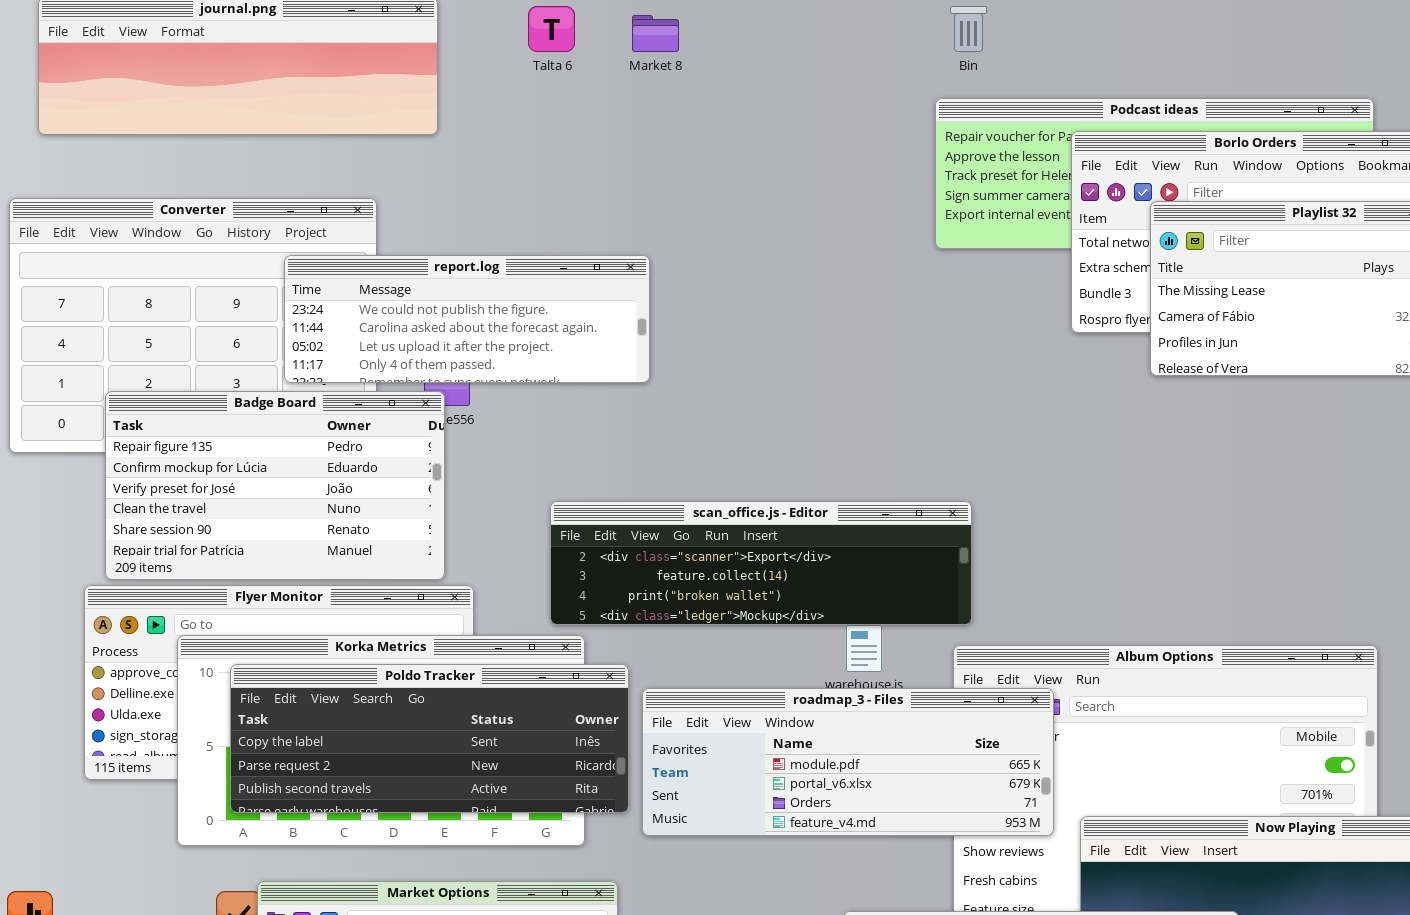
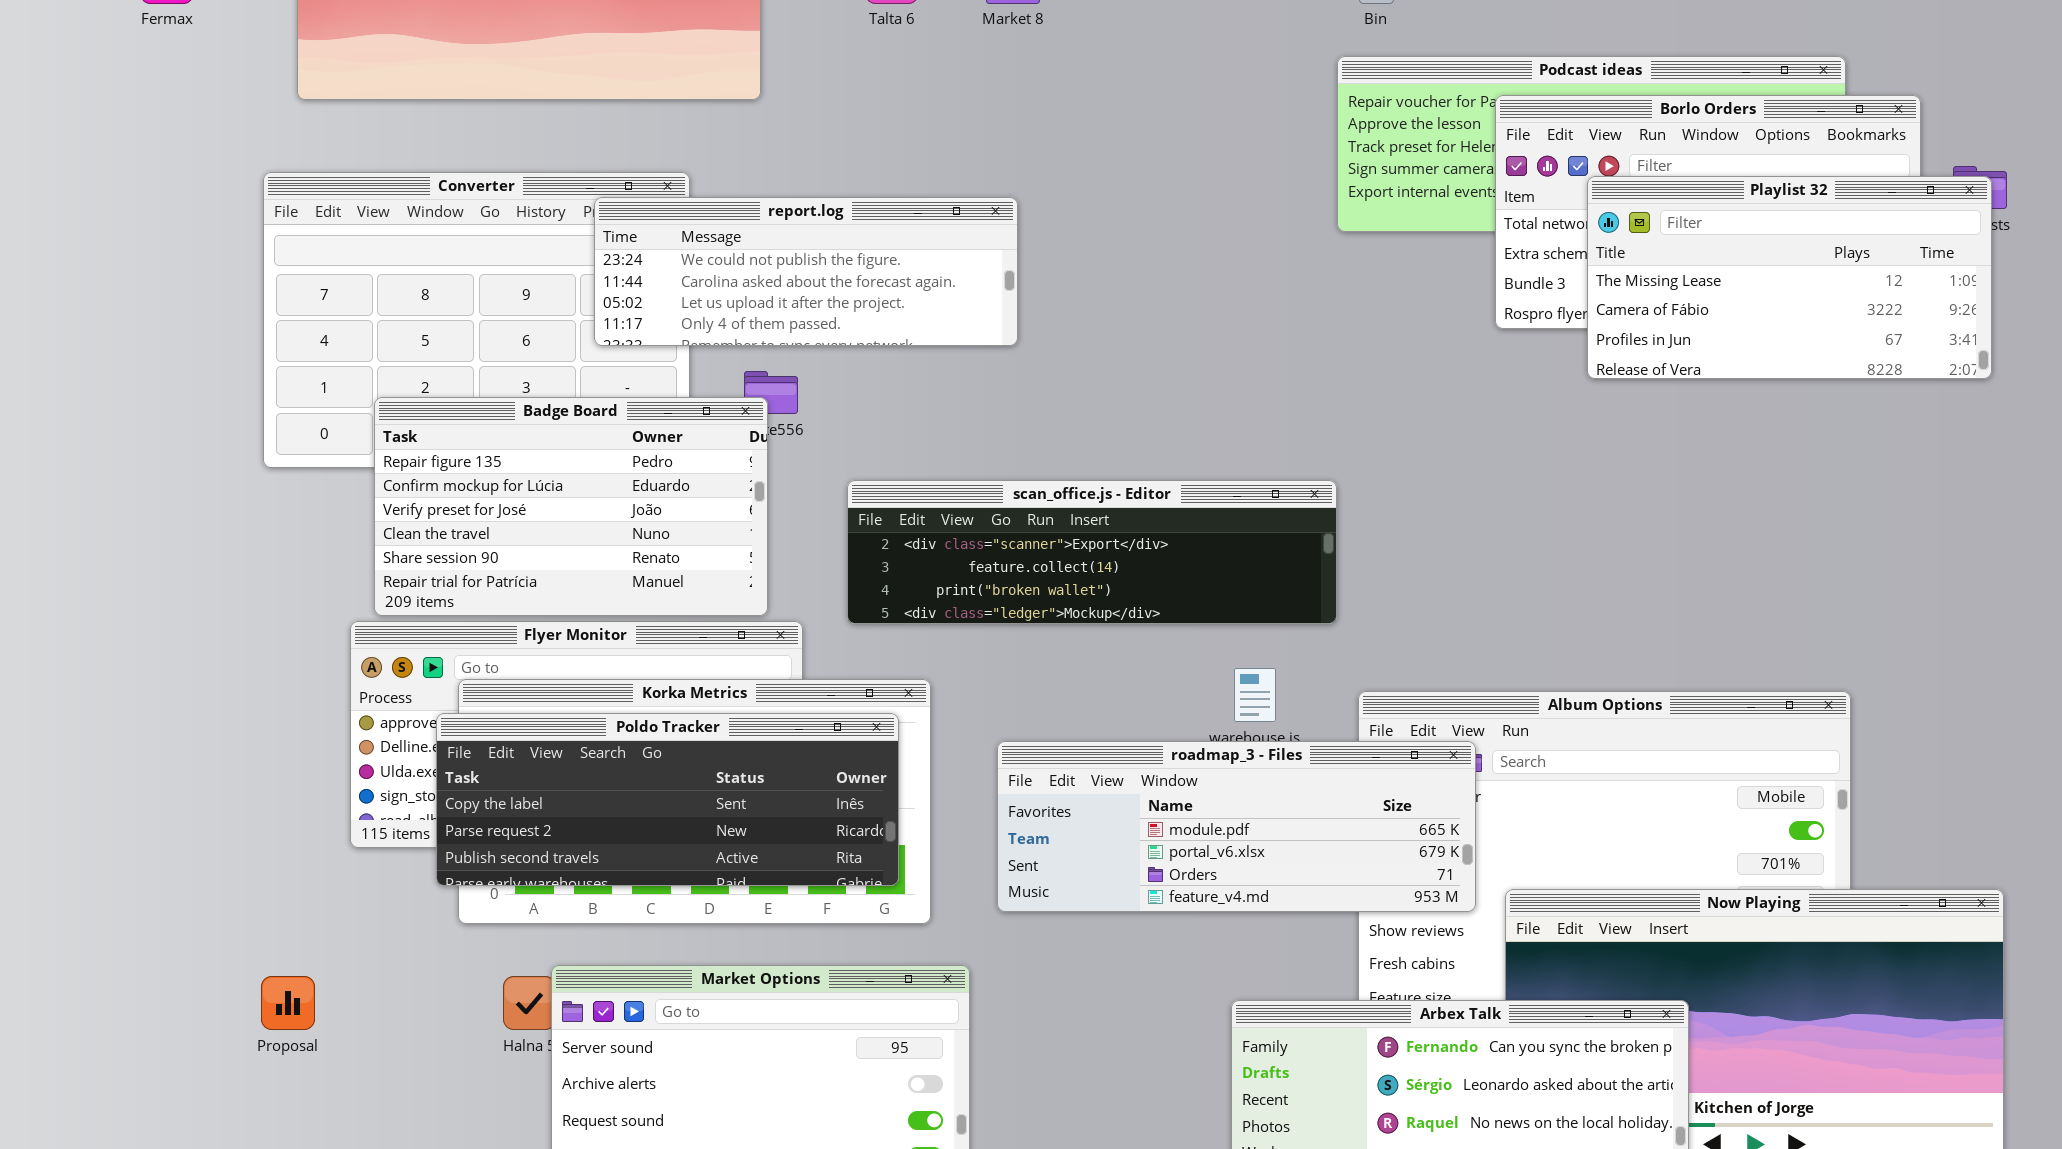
report.log: [284,255,650,383] -> [594,197,1018,346], moved
scan_office.js - Editor: [550,501,972,625] -> [847,480,1337,624], moved
Poldo Tracker: [230,664,629,813] -> [436,713,899,886], moved

